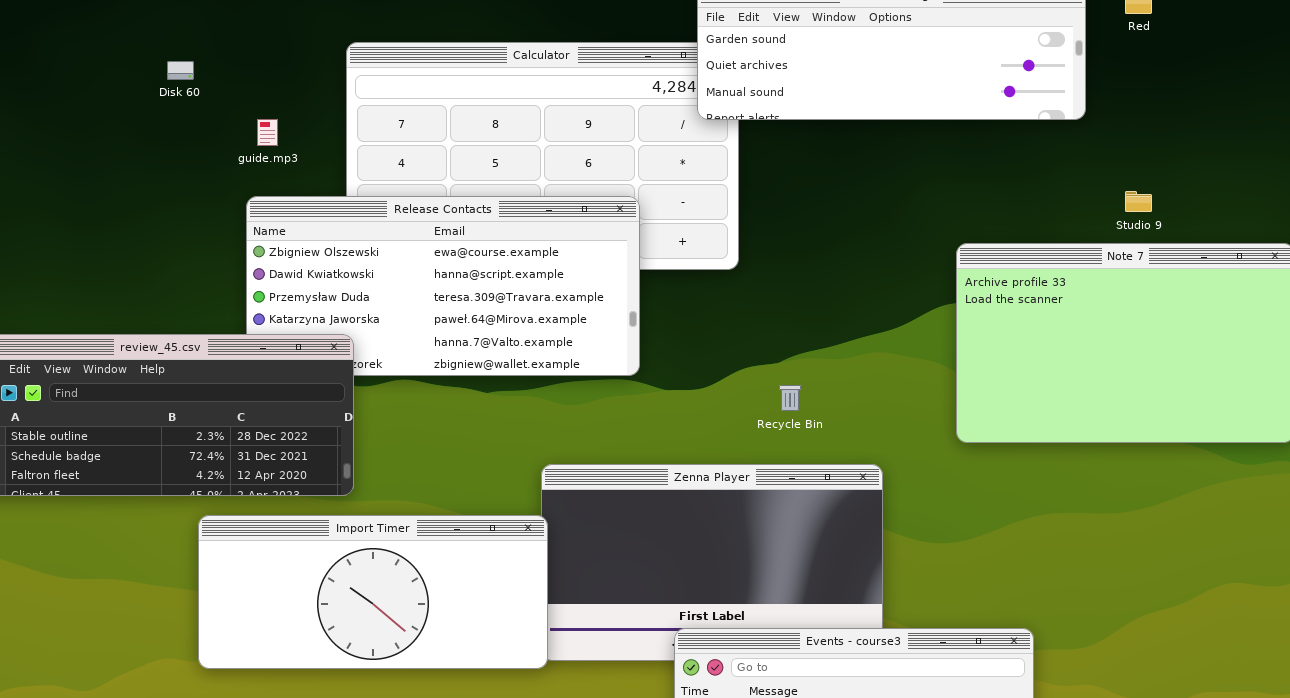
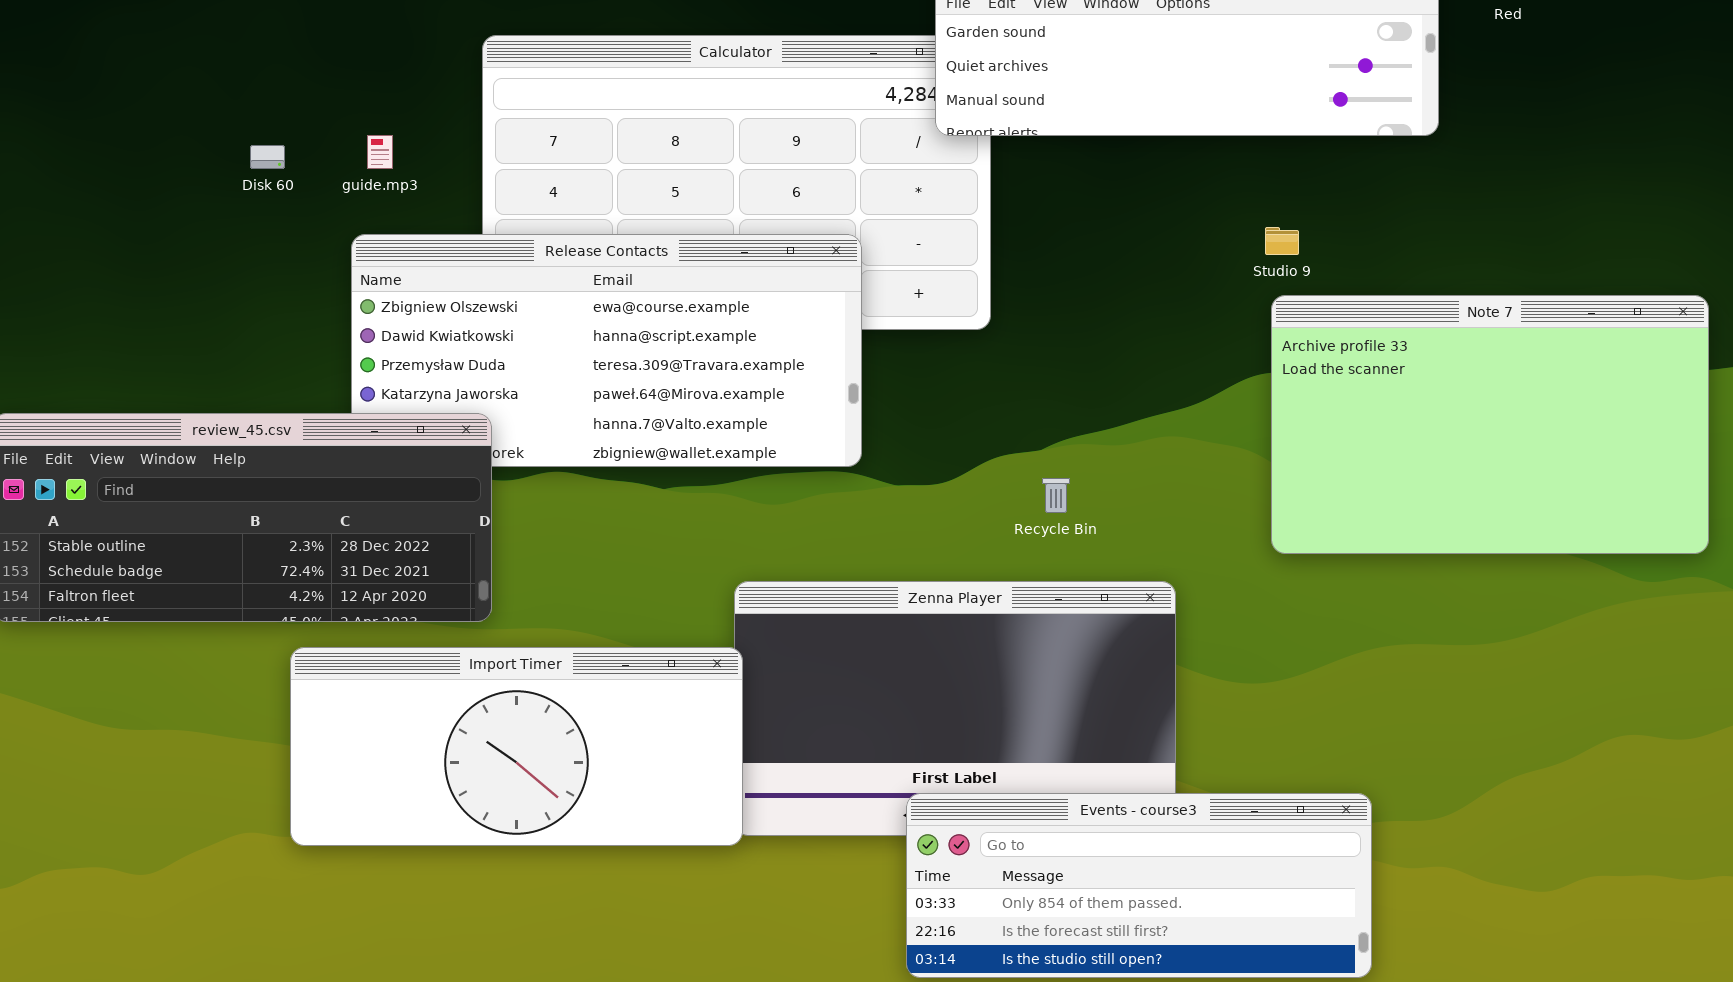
Disk 60: [167,61,194,80] -> [250,145,285,169], moved
Studio 9: [1125,191,1152,212] -> [1265,227,1299,255], moved

